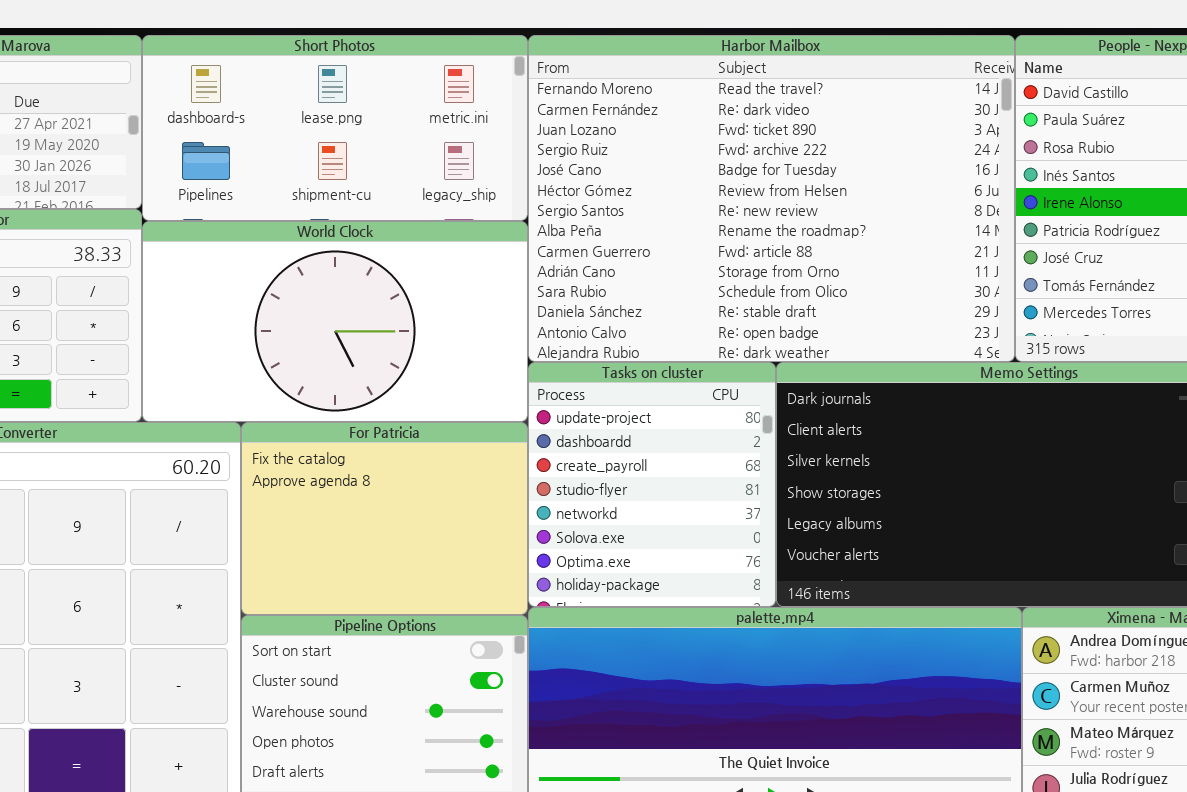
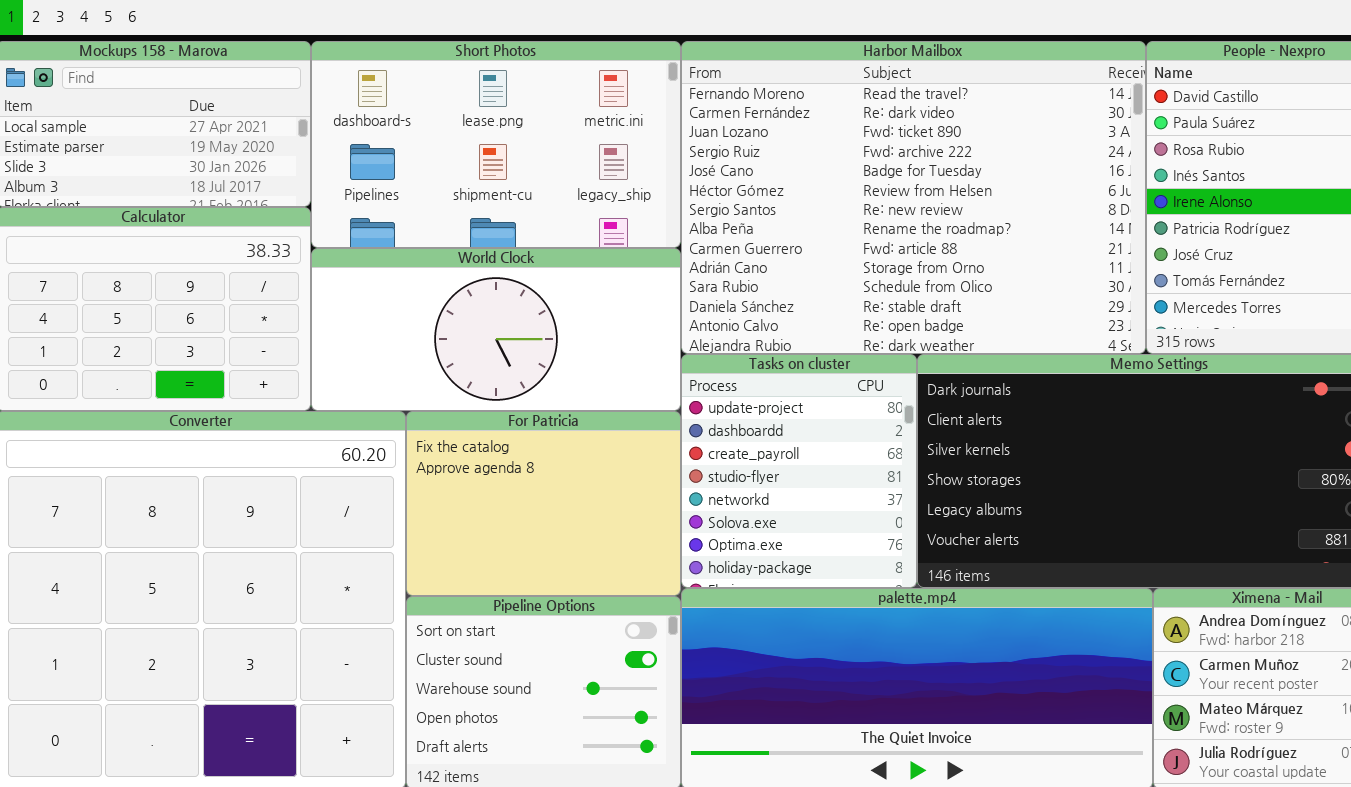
Short Photos: [142,35,528,221] -> [311,41,681,248], resized
World Clock: [142,221,528,422] -> [311,248,681,411], resized

